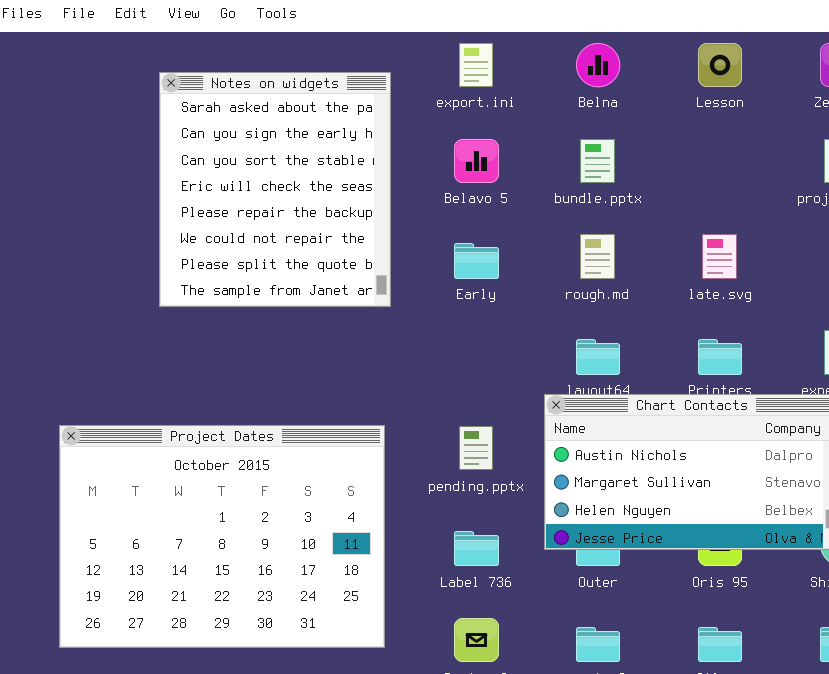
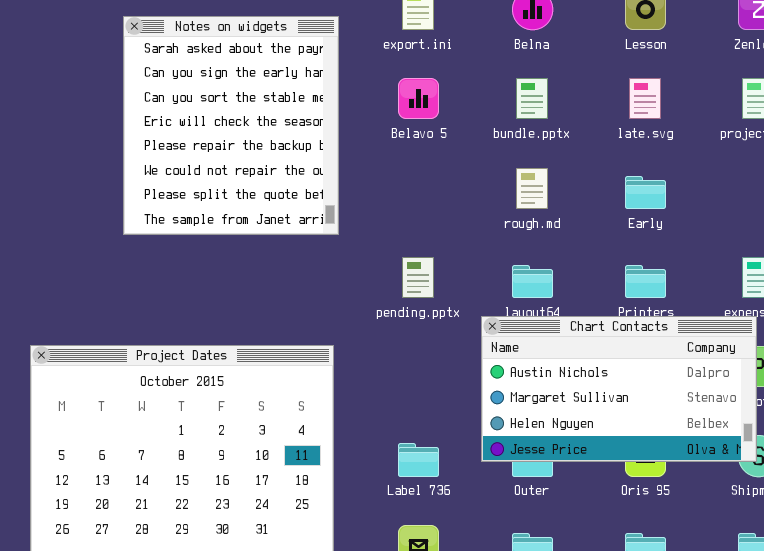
late.svg: [702,234,737,279] -> [629,78,661,119], moved
Early: [454,243,499,279] -> [625,176,666,209], moved
pending.pptx: [459,426,493,470] -> [402,257,434,298], moved

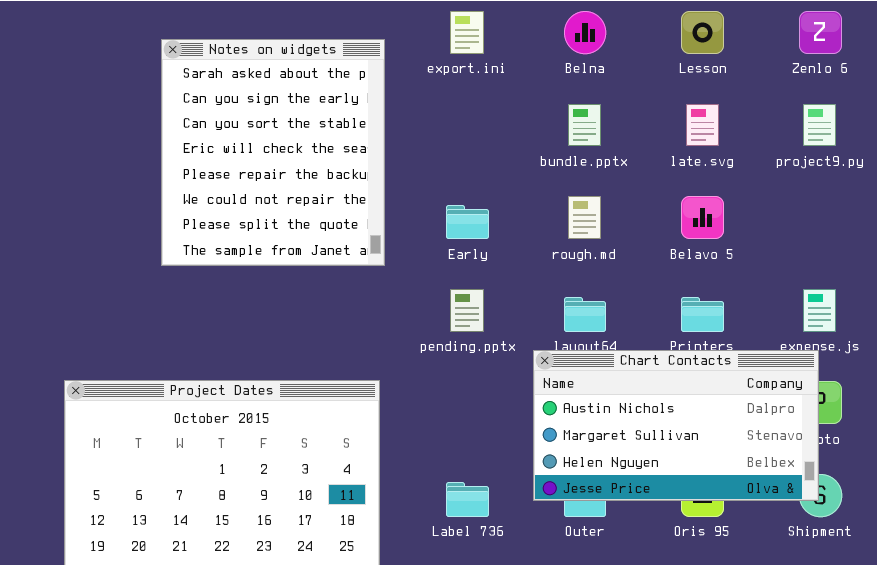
Belavo 5: [398,78,439,119] -> [681,196,724,239], moved
Early: [625,176,666,209] -> [446,205,489,239], moved

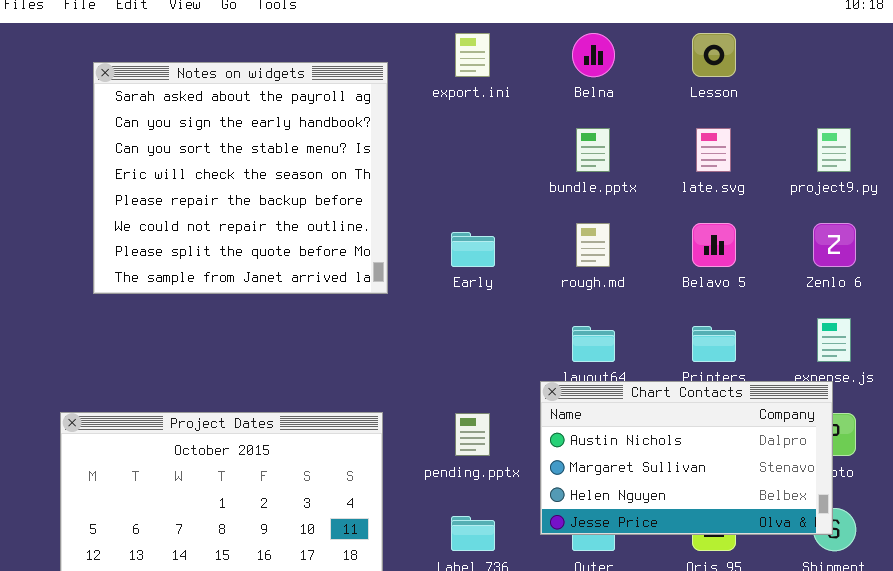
Zenlo 6: [799,11,842,54] -> [813,223,856,267], moved
Notes on widgets: [161,39,385,266] -> [93,62,388,294], resized
pending.pptx: [450,289,484,332] -> [455,413,490,456], moved

